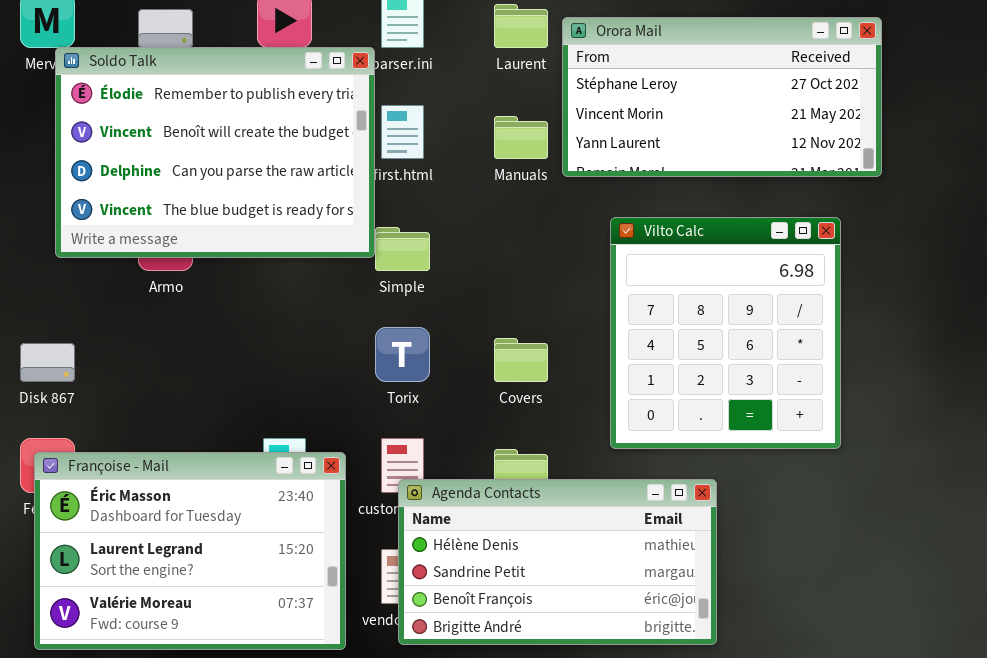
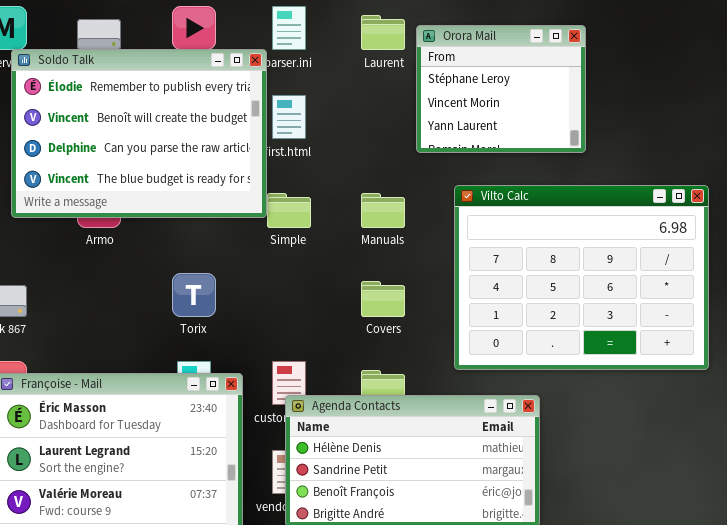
Orora Mail: [562,17,882,177] -> [416,25,586,153], resized
Manuals: [494,116,548,159] -> [361,193,405,228], moved
Vilto Calc: [610,217,841,449] -> [454,185,709,370], resized
Torix: [375,327,430,382] -> [172,273,216,317], moved

